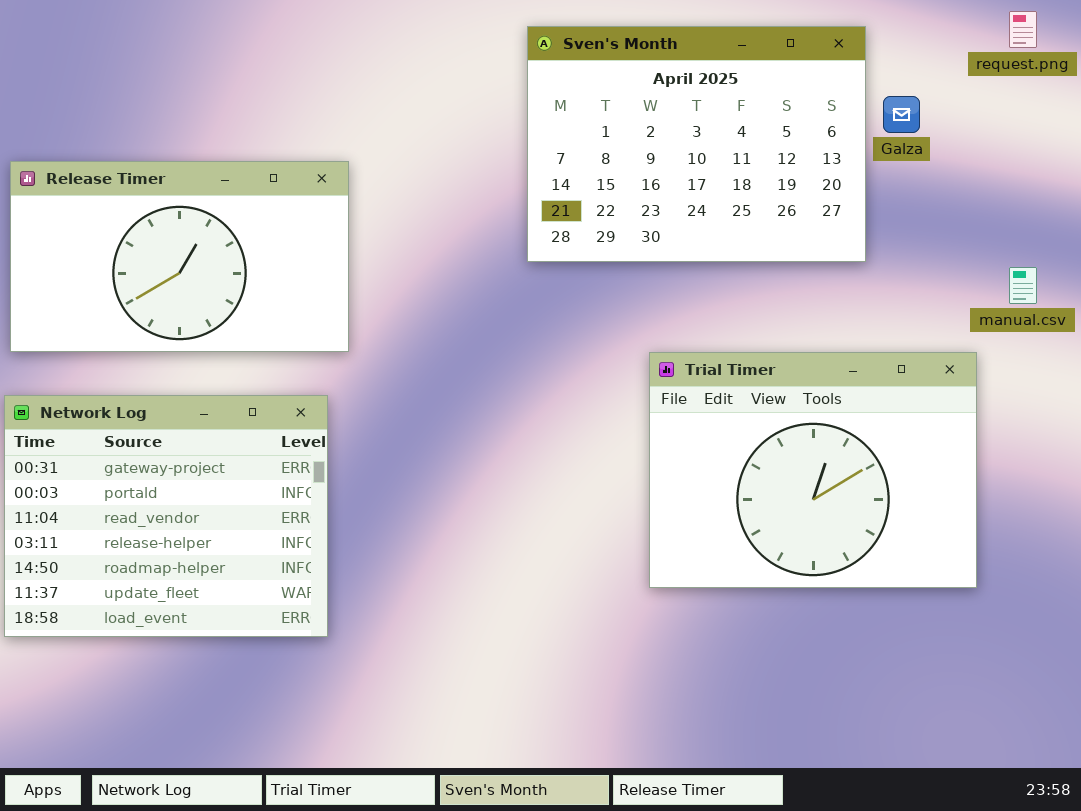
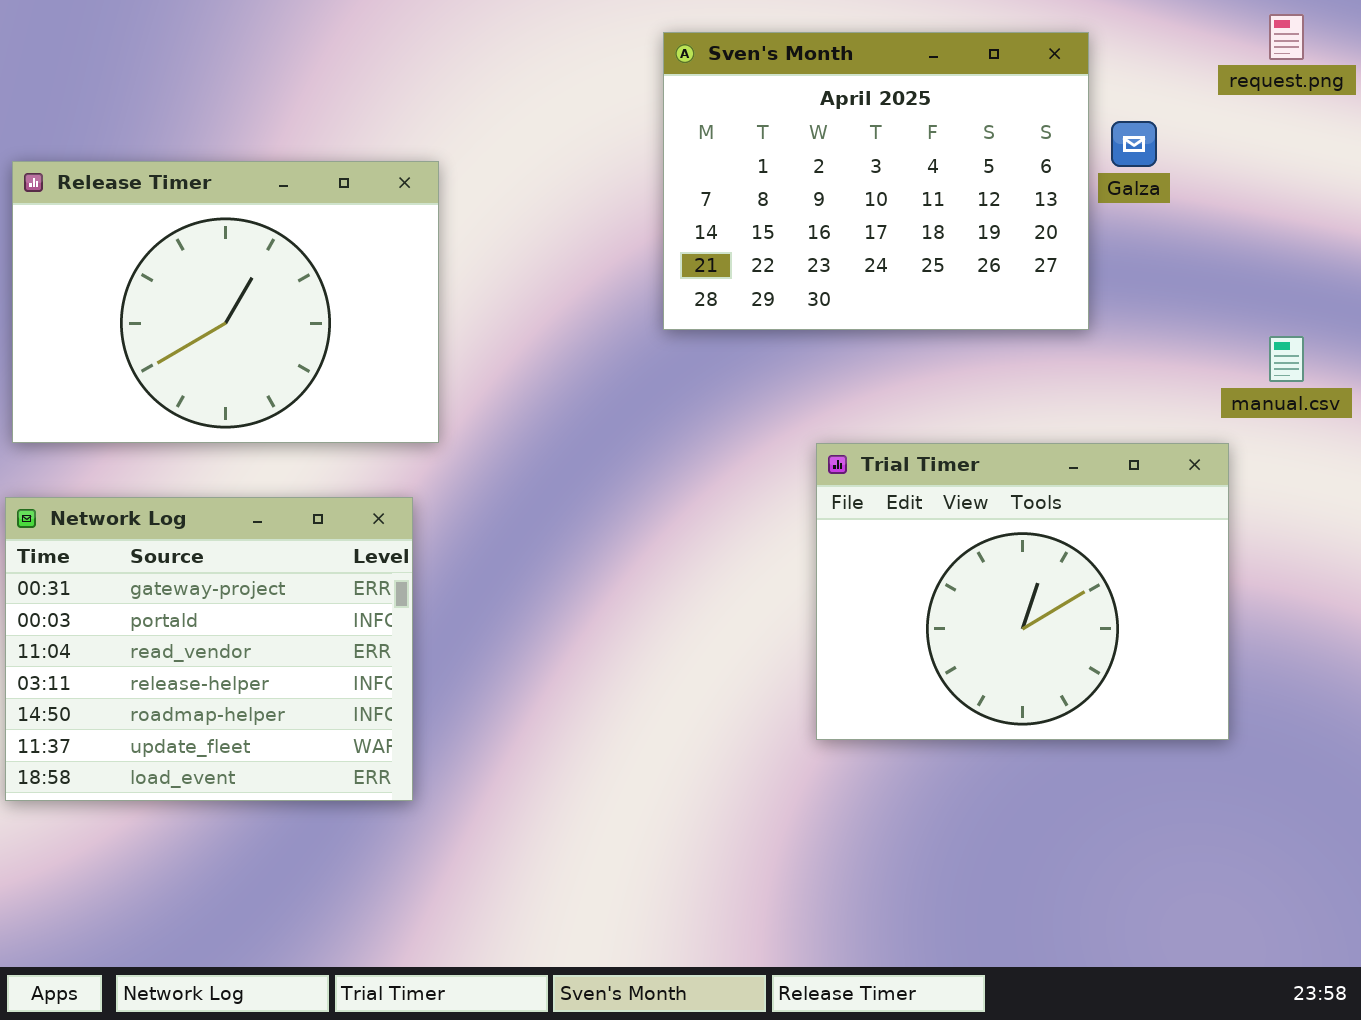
Release Timer: [10,161,349,352] -> [12,161,439,443], resized

